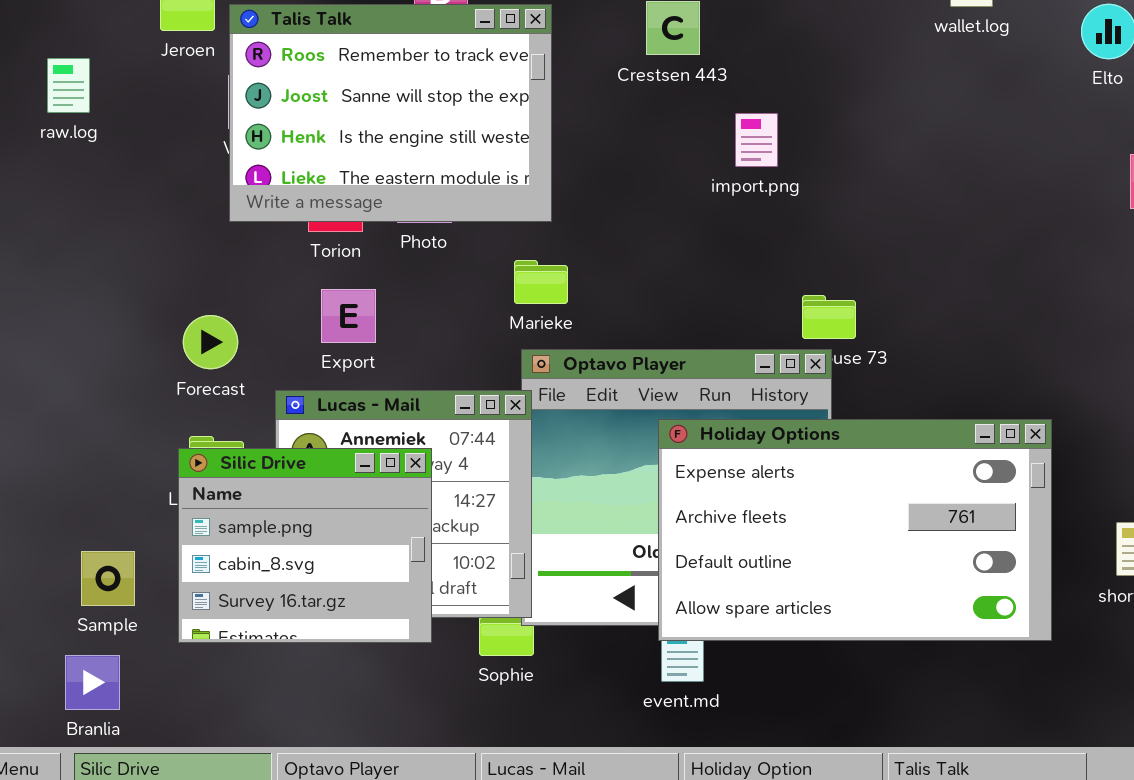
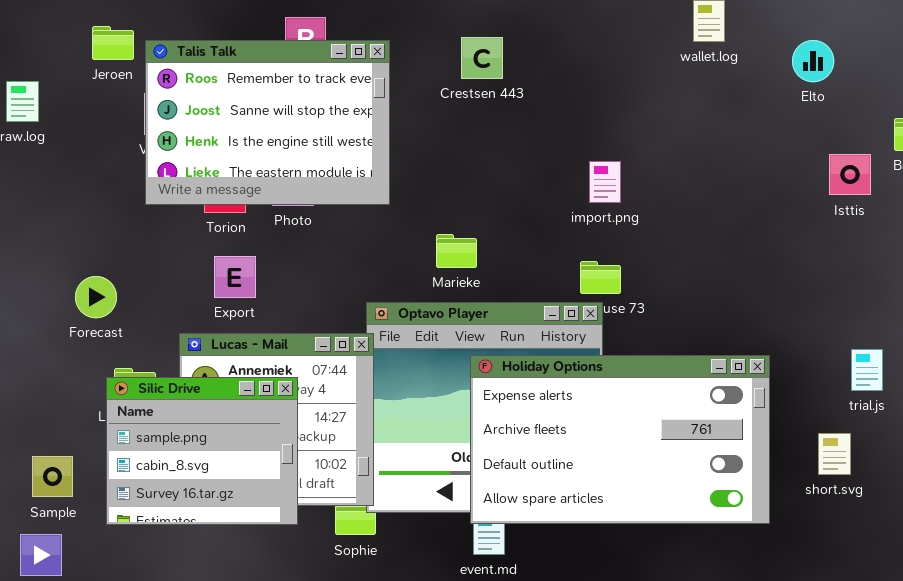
import.png: [735,113,778,167] -> [589,161,621,203], moved
Marieke: [514,260,568,304] -> [436,234,477,268], moved
Forecast: [183,315,238,369] -> [75,276,117,318], moved

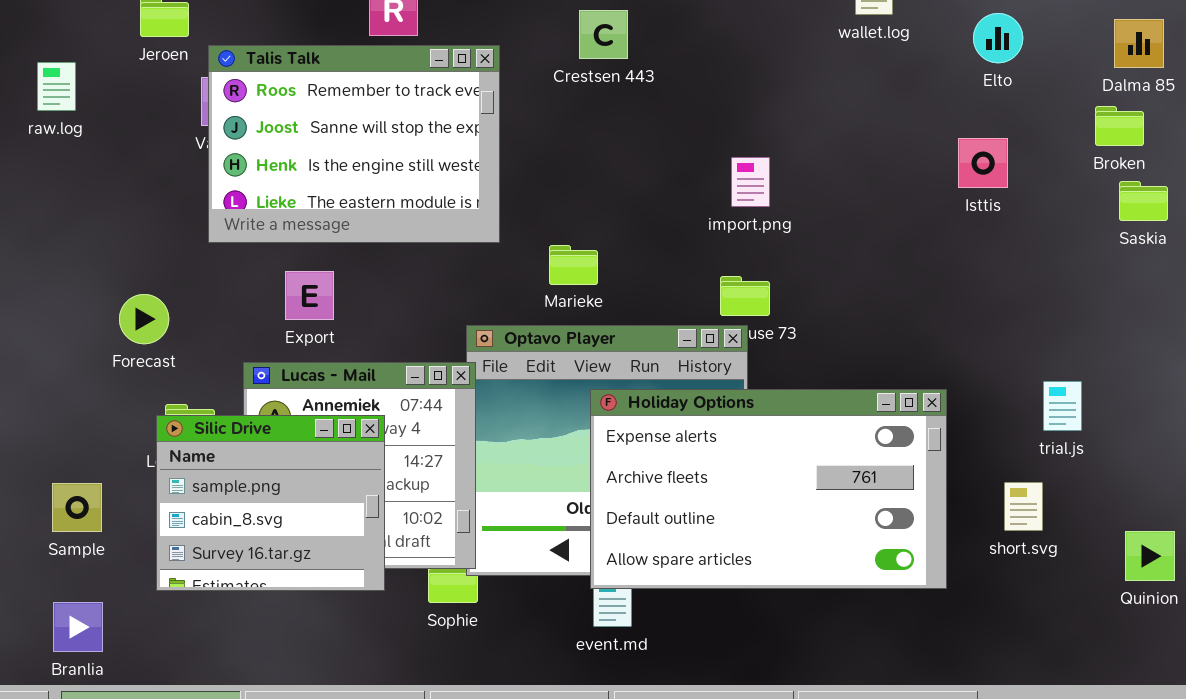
Talis Talk: [145,40,390,205] -> [208,45,500,243], moved
Isttis: [829,154,871,195] -> [958,138,1008,188], moved
Sample: [32,456,73,497] -> [52,483,102,532], moved

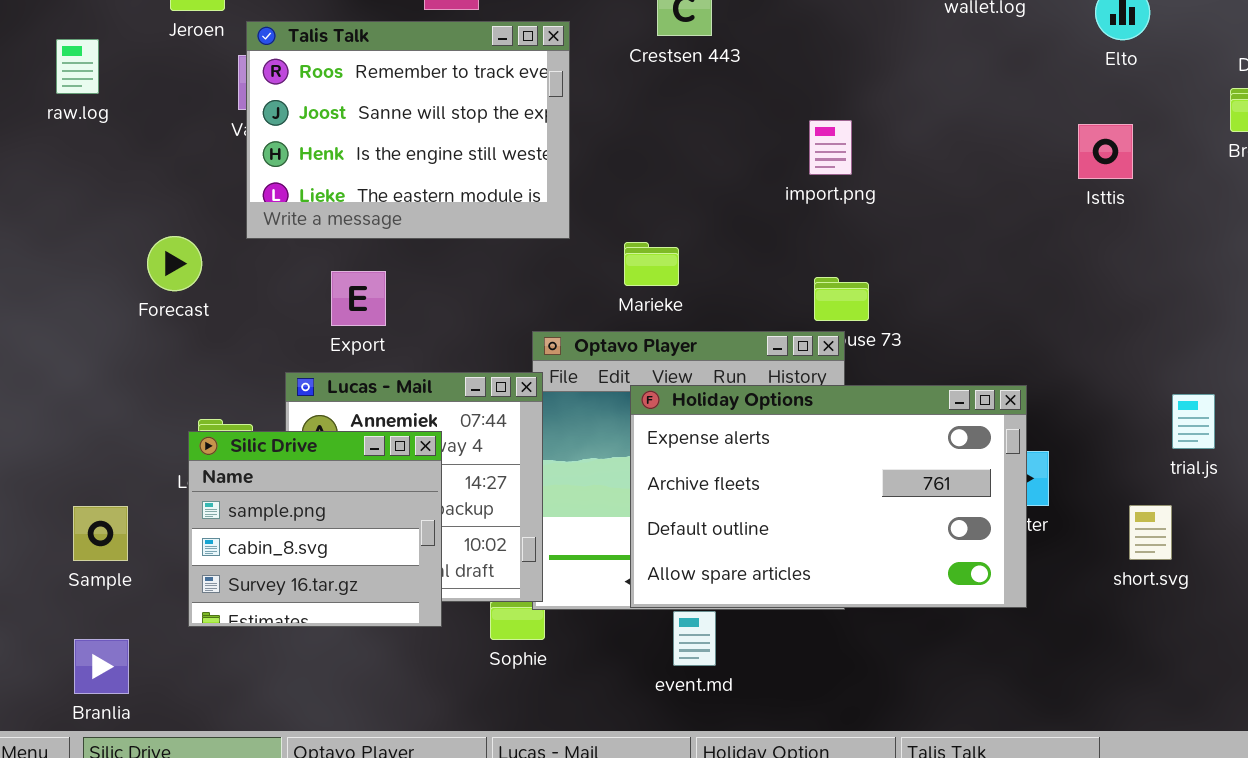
import.png: [731,157,770,207] -> [809,120,852,175], moved
Forecast: [119,294,169,344] -> [147,236,202,291], moved
Holiday Options: [590,389,947,589] -> [630,385,1027,608], moved

